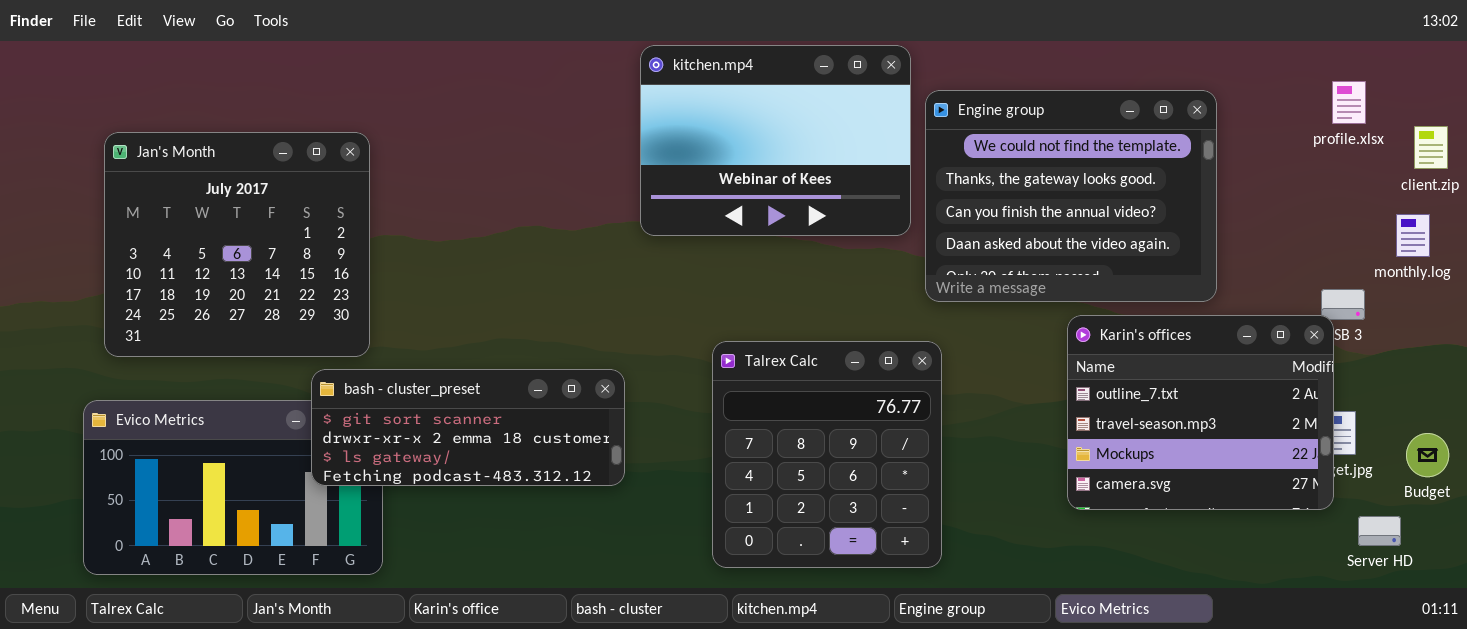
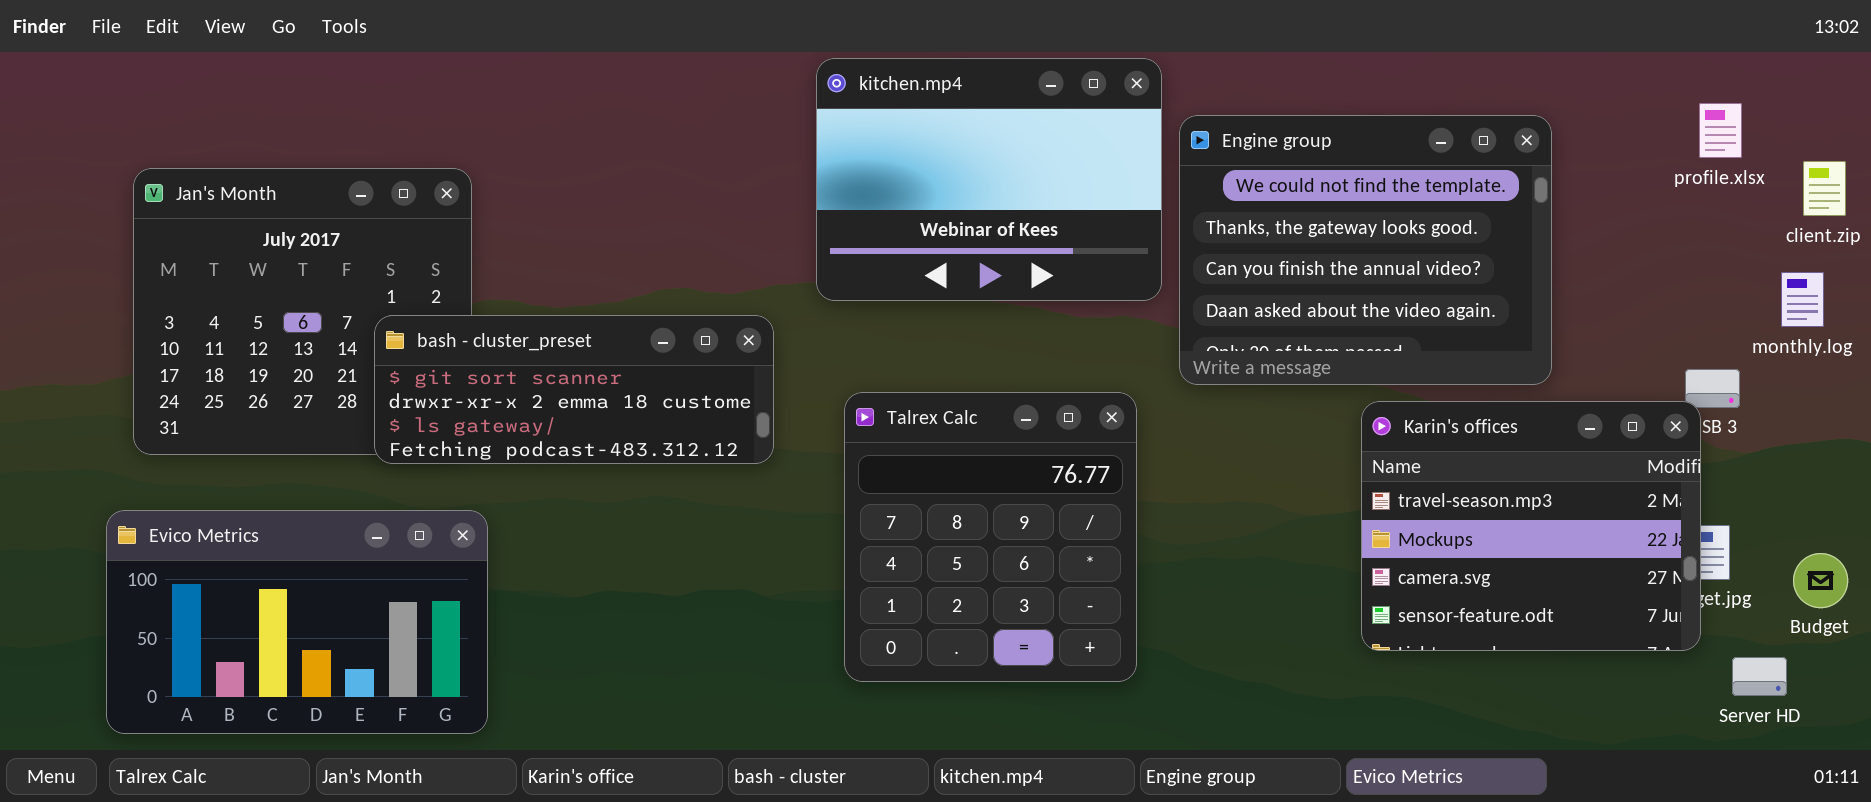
Karin's offices: [1067,315,1334,510] -> [1361,401,1701,651], scrolled down 1 row
Talrex Calc: [712,341,942,568] -> [844,392,1137,682], moved
bash - cluster_preset: [311,369,625,486] -> [374,315,774,464], moved

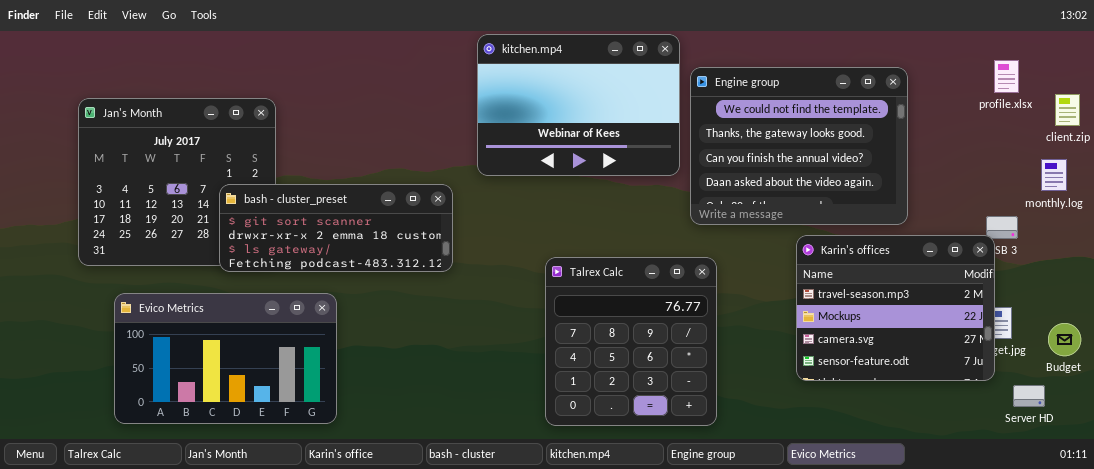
Talrex Calc: [844,392,1137,682] -> [545,257,717,426], moved
Evico Metrics: [106,510,488,734] -> [114,293,337,424], moved

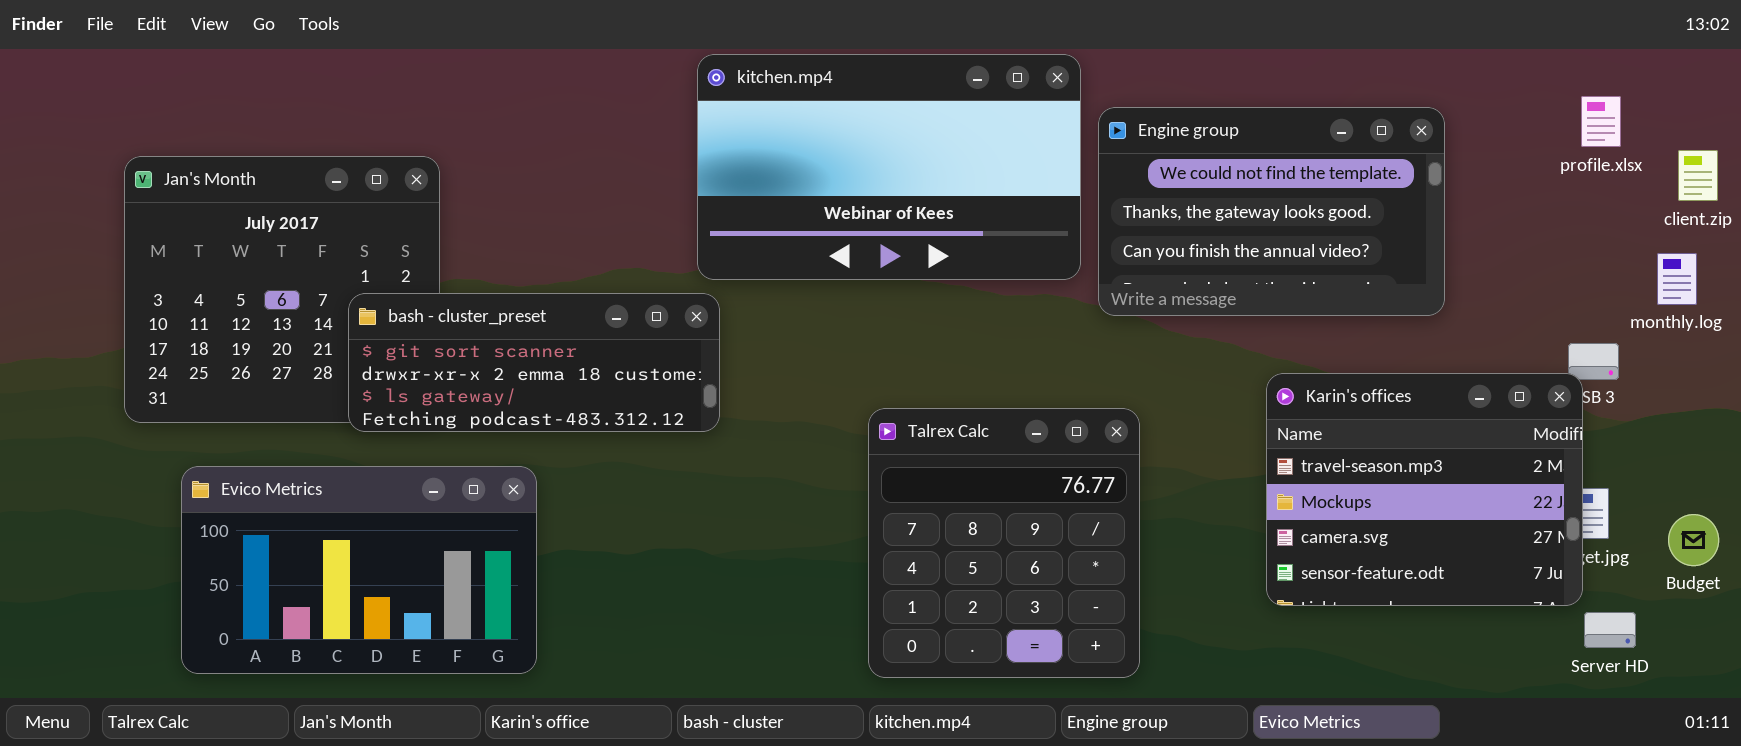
kitchen.mp4: [477,34,680,176] -> [697,54,1081,280], resized
Engine group: [690,67,908,225] -> [1098,107,1445,316], resized
Server HD: [1013,385,1045,407] -> [1584,612,1636,648], moved

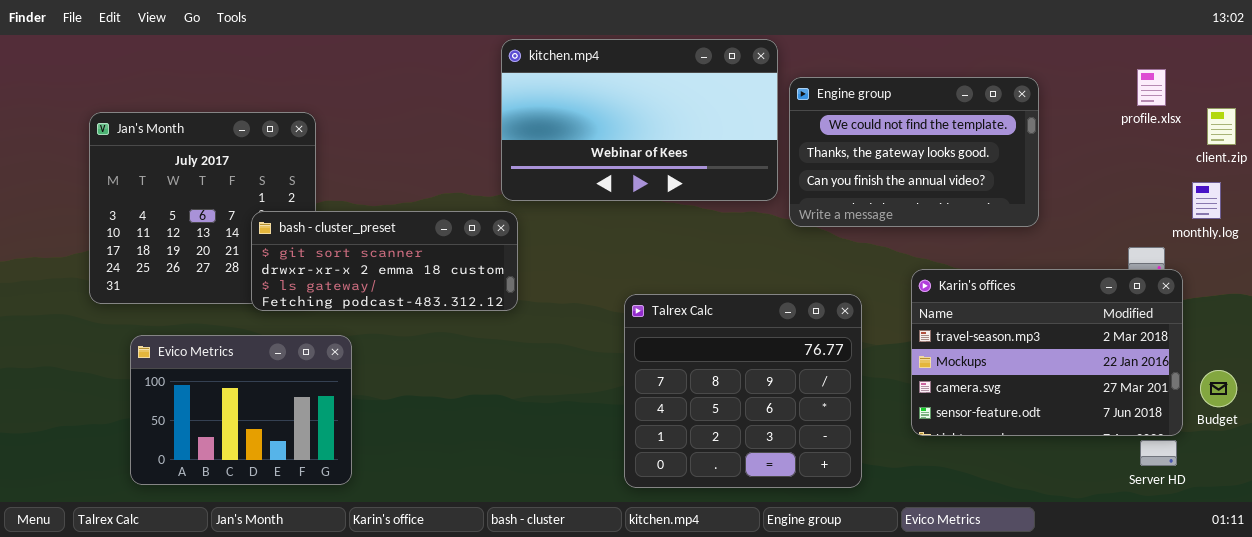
Karin's offices: [1266,373,1583,606] -> [911,269,1183,436], resized
Talrex Calc: [868,408,1140,678] -> [624,294,862,488], resized
Evico Metrics: [181,466,537,674] -> [130,335,352,485], resized

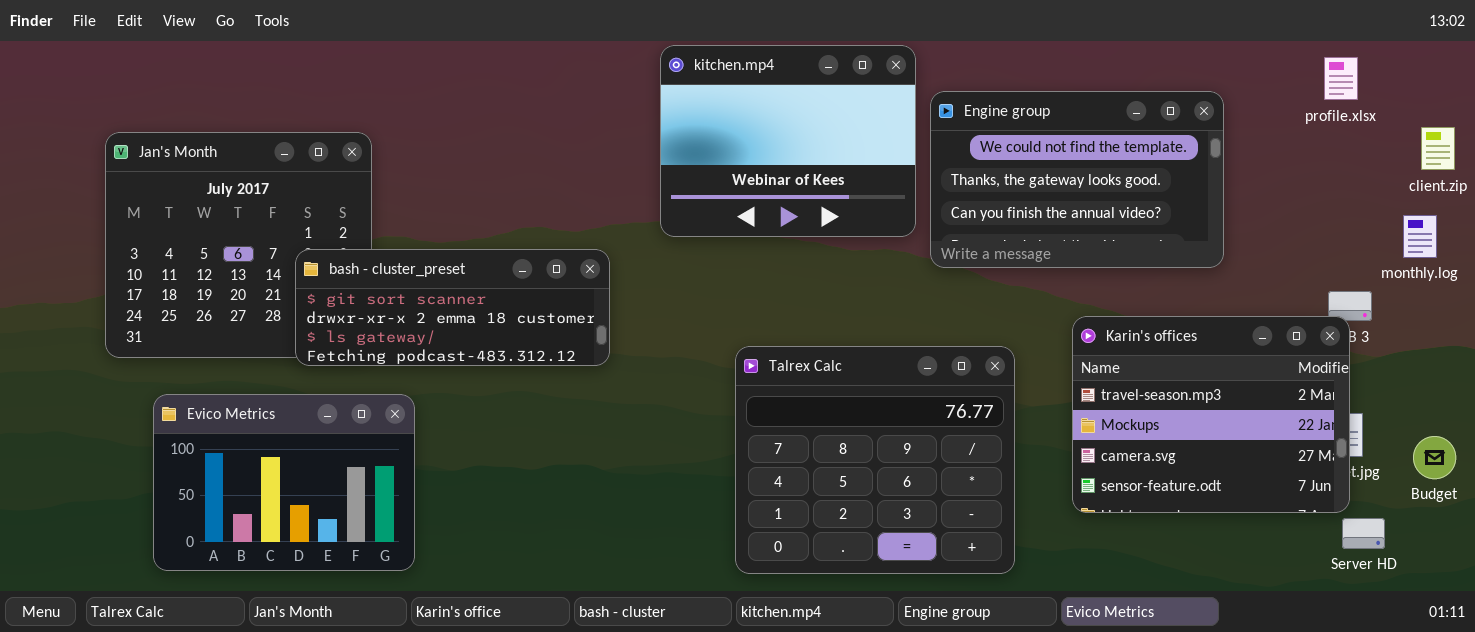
kitchen.mp4: [501,39,778,201] -> [660,45,916,237], resized
profile.xlsx: [1137,69,1166,106] -> [1324,57,1358,100], moved
Karin's offices: [911,269,1183,436] -> [1072,316,1350,513], resized

